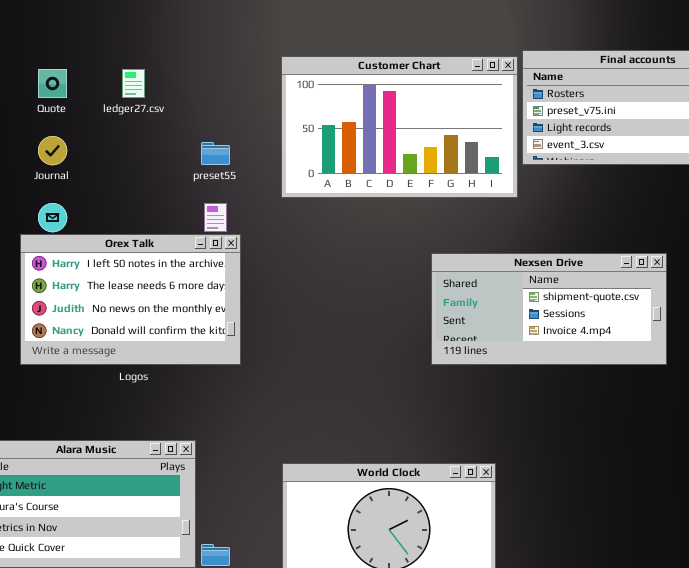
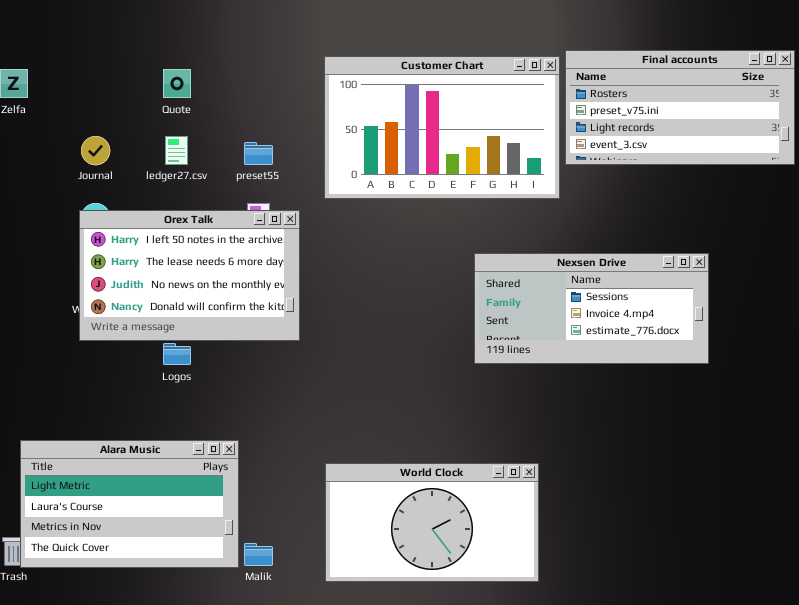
Quote: [38,69,67,98] -> [163,69,191,98], moved
ledger27.csv: [122,69,145,98] -> [165,136,188,165], moved
Orex Talk: [20,234,241,365] -> [79,210,300,341], moved
Nexsen Drive: [431,253,667,365] -> [474,253,709,364], scrolled down 1 row

